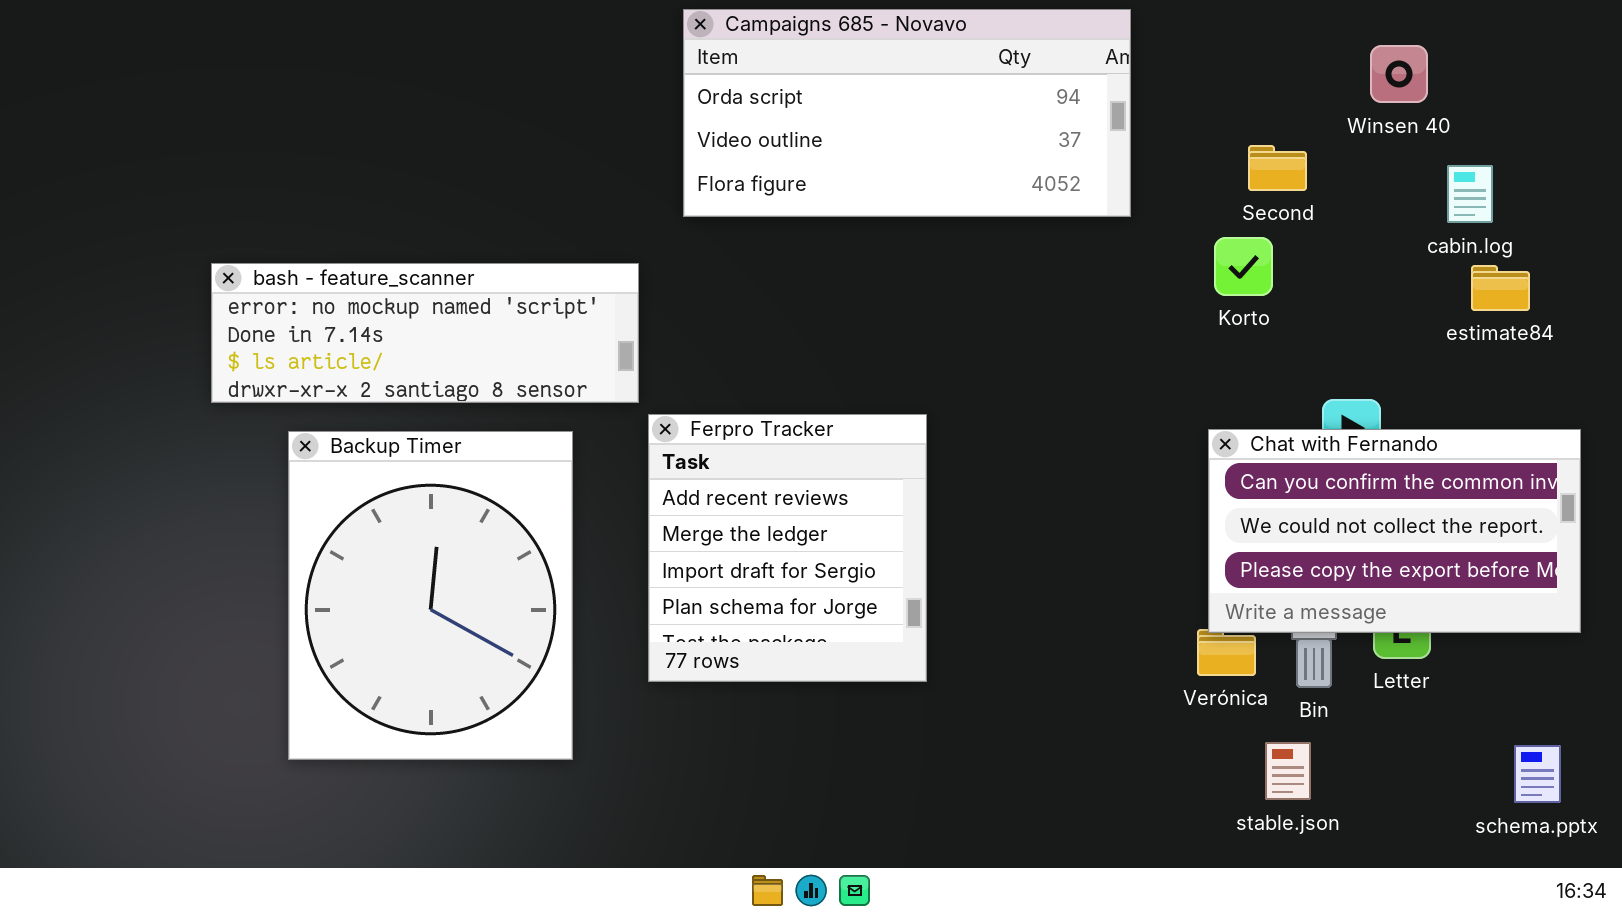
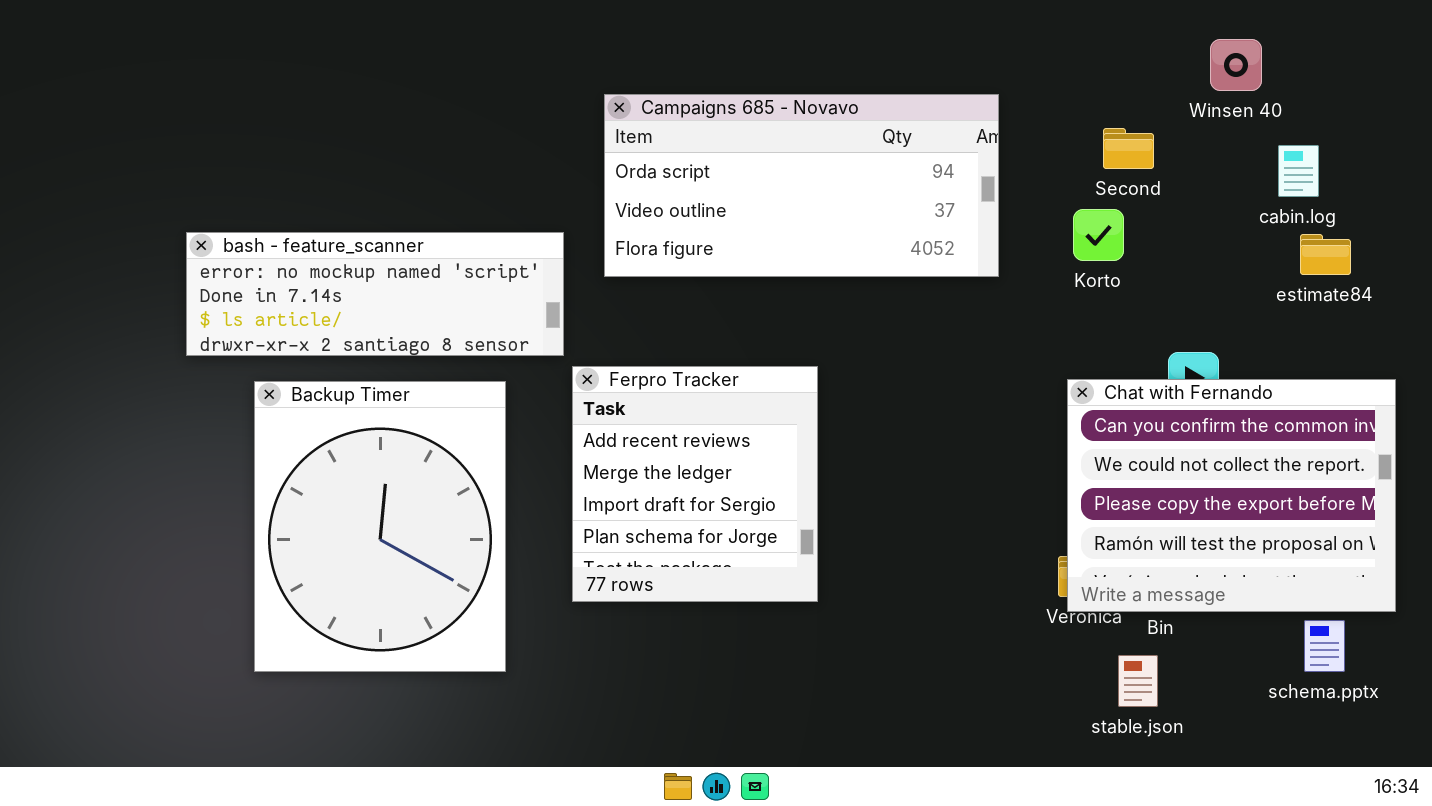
Campaigns 685 - Novavo: [683,9,1131,217] -> [604,94,999,277], moved
Chat with Fernando: [1208,429,1581,633] -> [1067,379,1396,612], resized
schema.pptx: [1514,745,1561,803] -> [1304,620,1345,672], moved

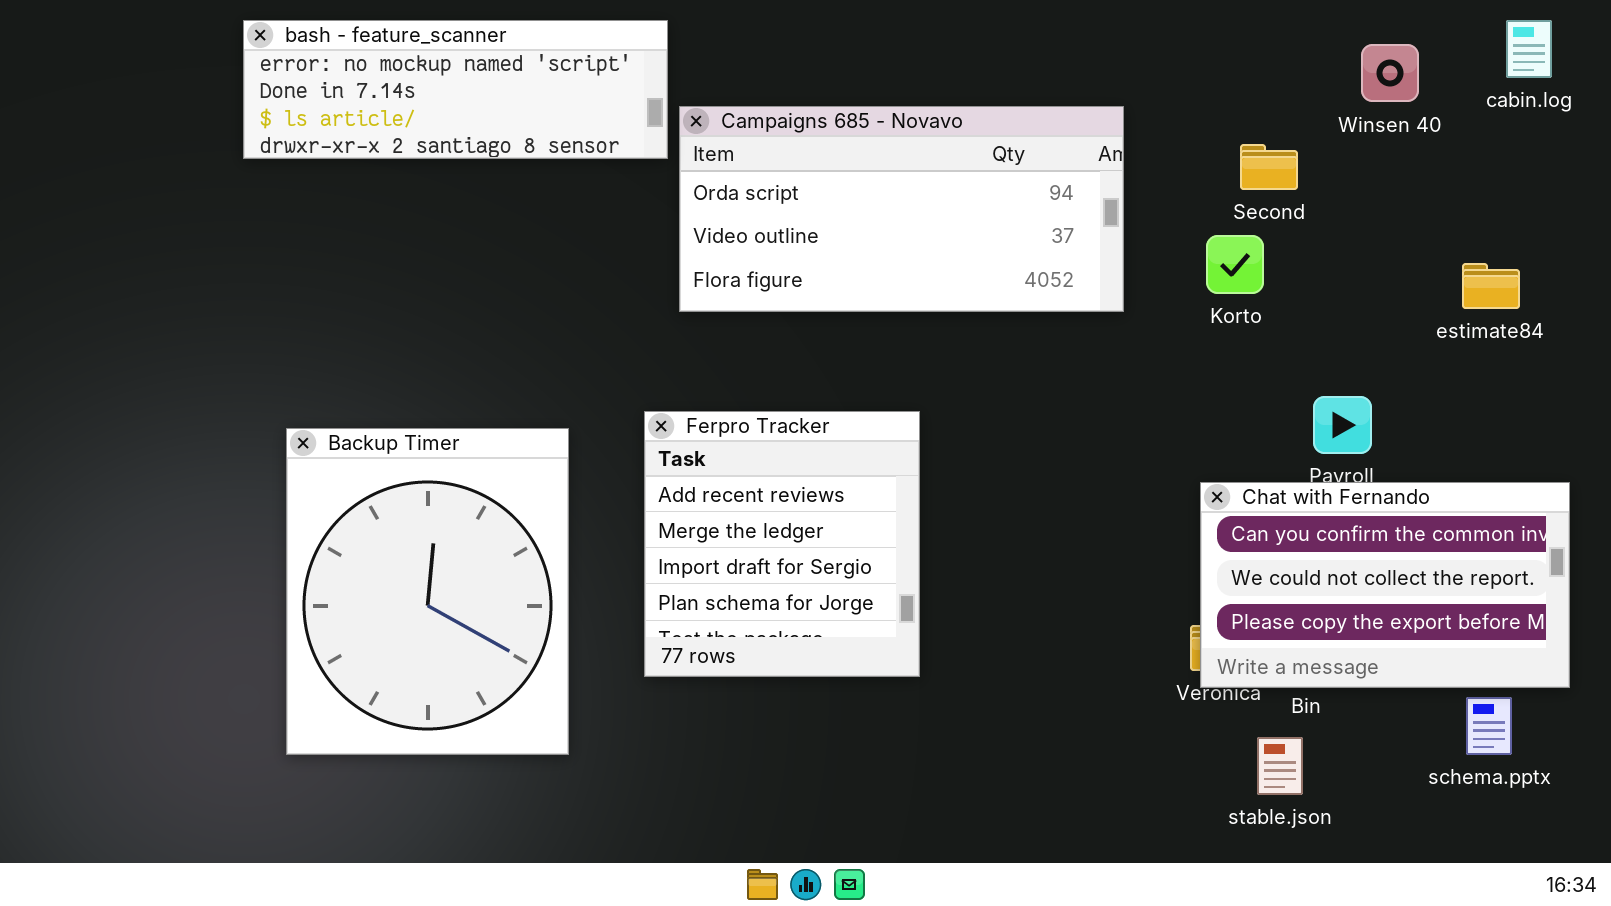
cabin.log: [1278,145,1319,197] -> [1506,20,1552,78], moved
bash - feature_scanner: [186,232,564,356] -> [243,20,668,159], moved
Chat with Fernando: [1067,379,1396,612] -> [1200,482,1570,688], resized

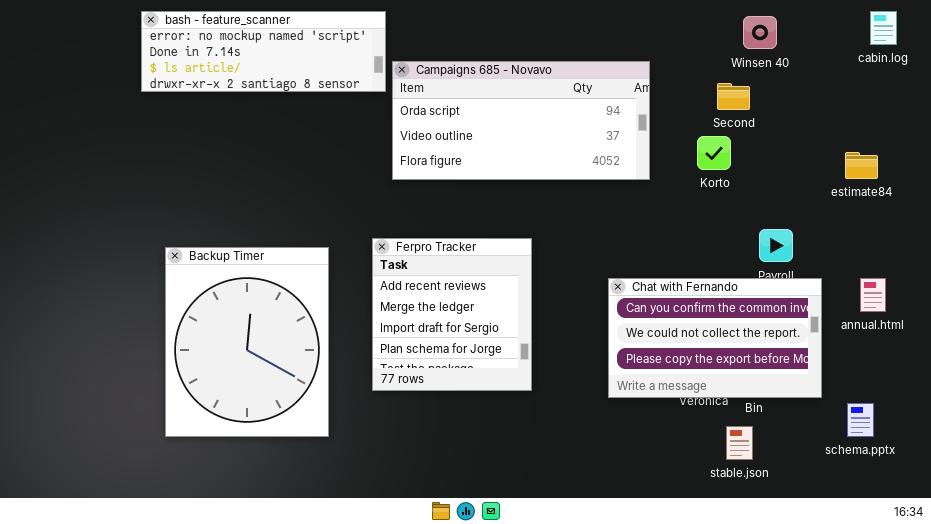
Winsen 40: [1361,44,1419,102] -> [743,16,777,49], moved
Chat with Fernando: [1200,482,1570,688] -> [608,278,822,398], moved

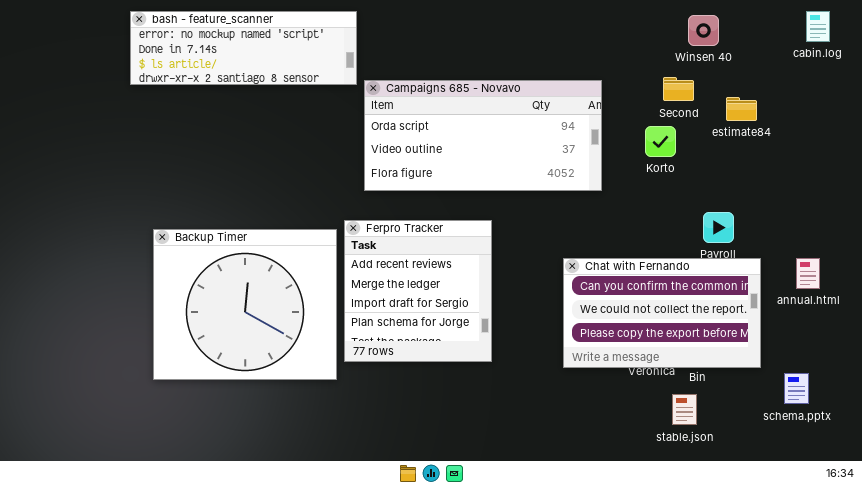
Campaigns 685 - Novavo: [392,61,650,180] -> [364,80,602,191], moved
estimate84: [845,152,878,179] -> [726,97,757,121], moved
Backup Timer: [165,247,329,437] -> [153,229,337,380], resized

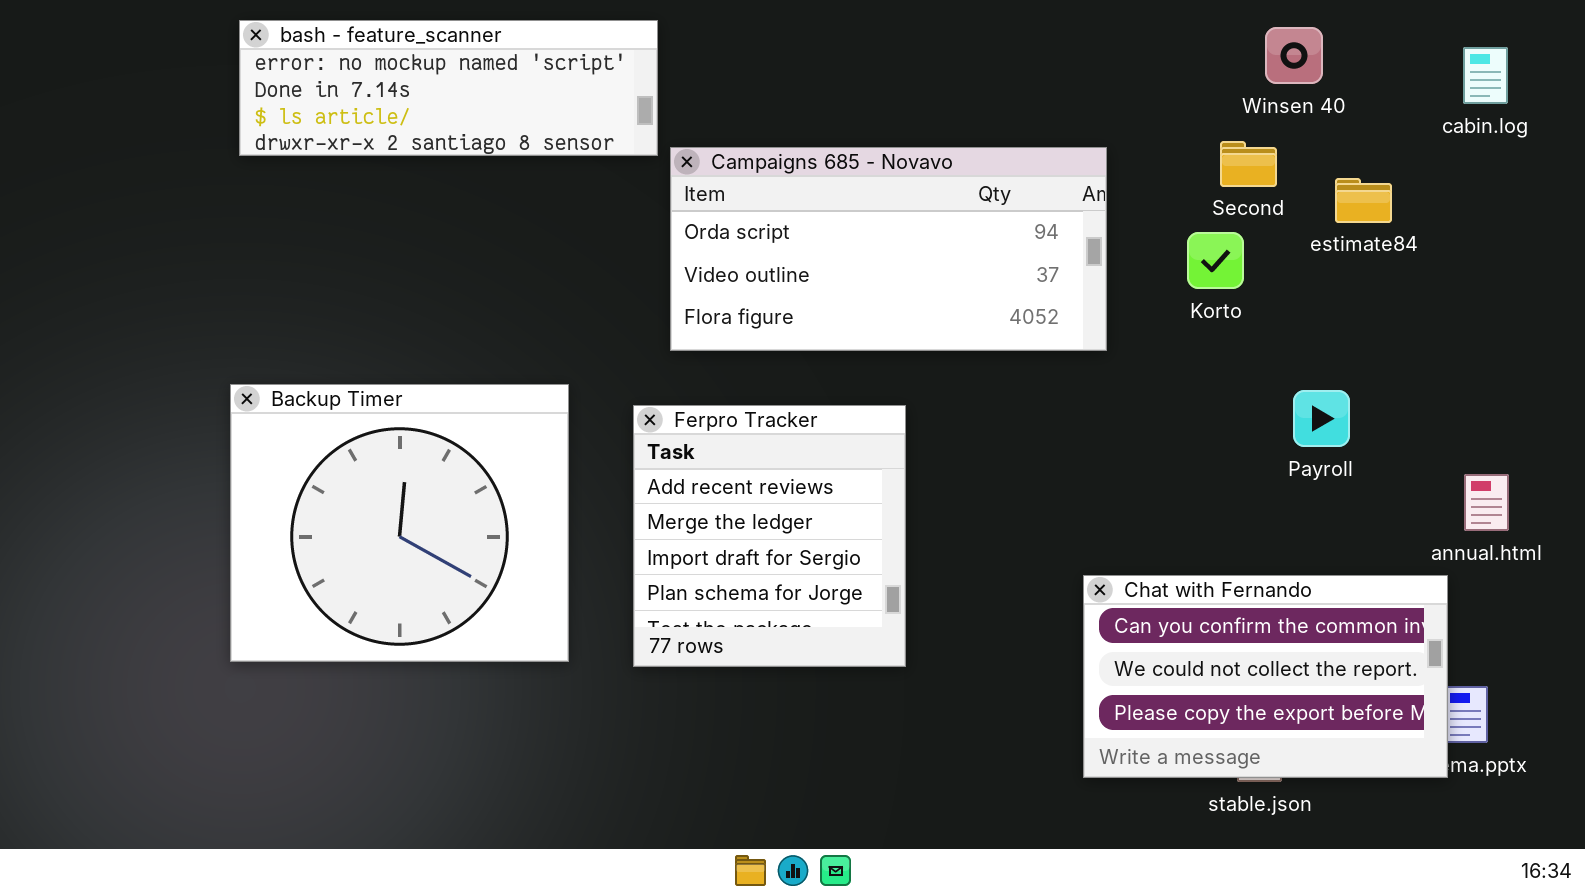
cabin.log: [806,11,830,42] -> [1463,47,1508,104], moved
Backup Timer: [153,229,337,380] -> [230,384,569,662], moved
Chat with Fernando: [563,258,761,368] -> [1083,575,1448,778], moved

